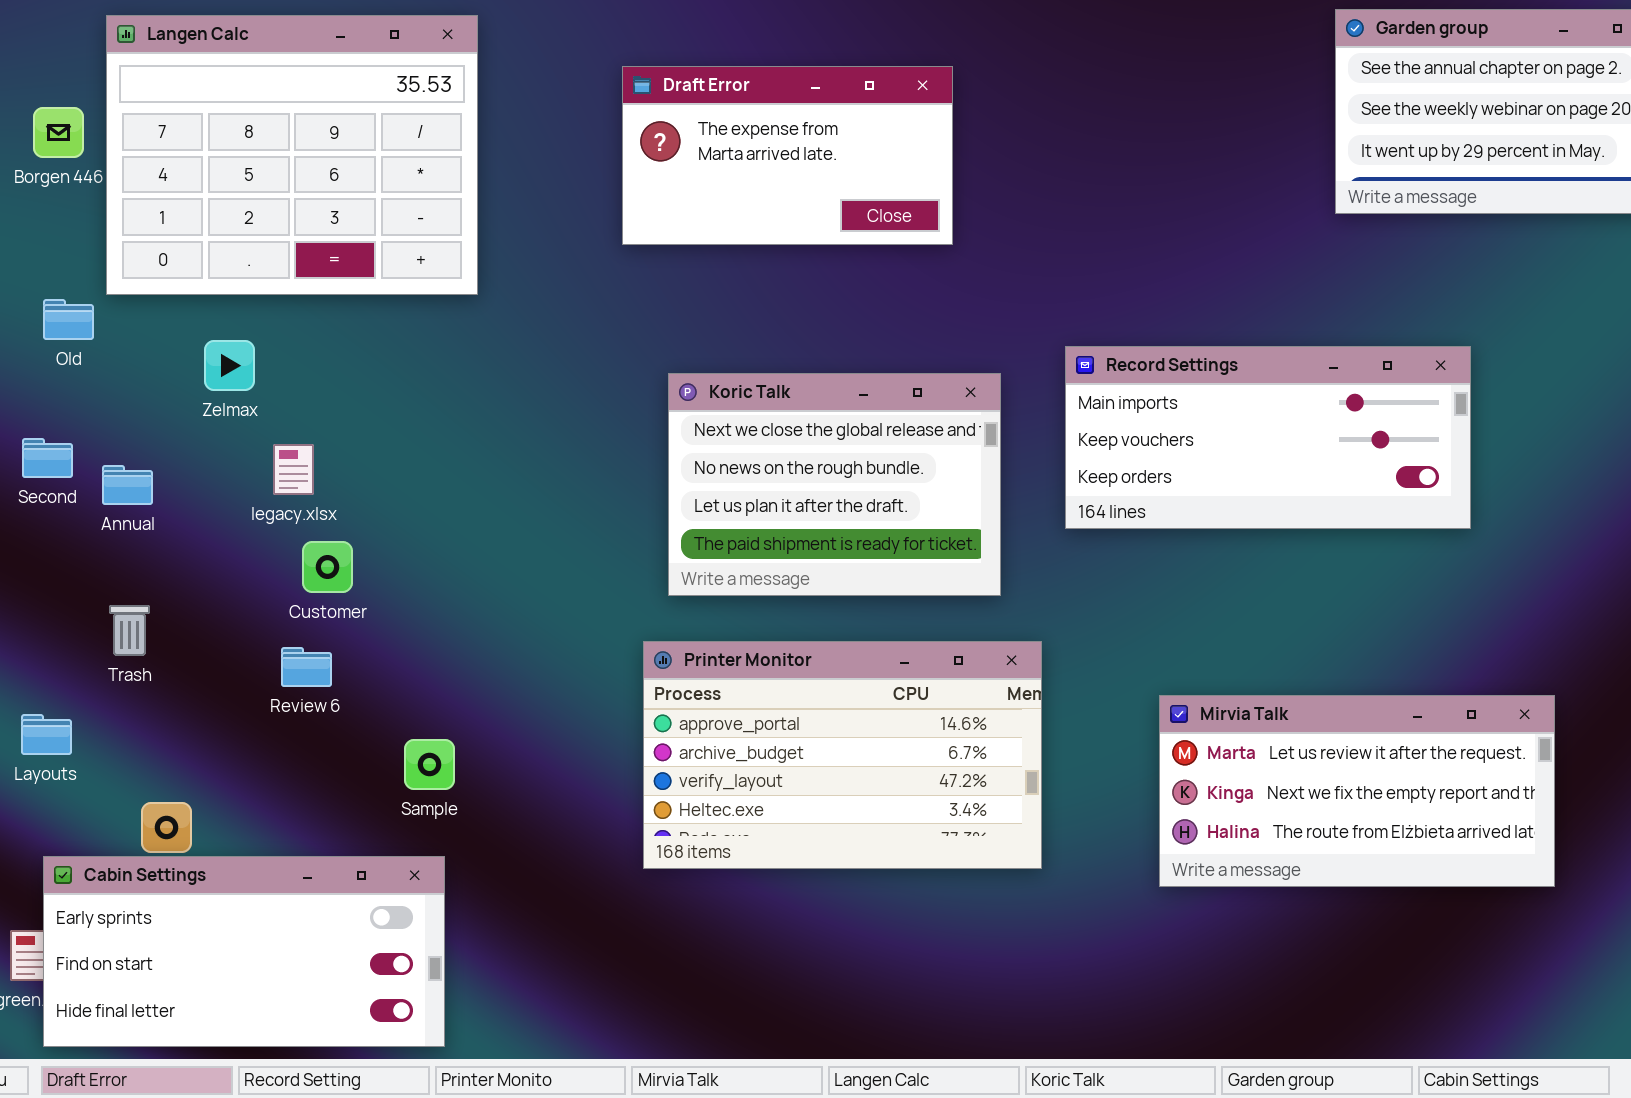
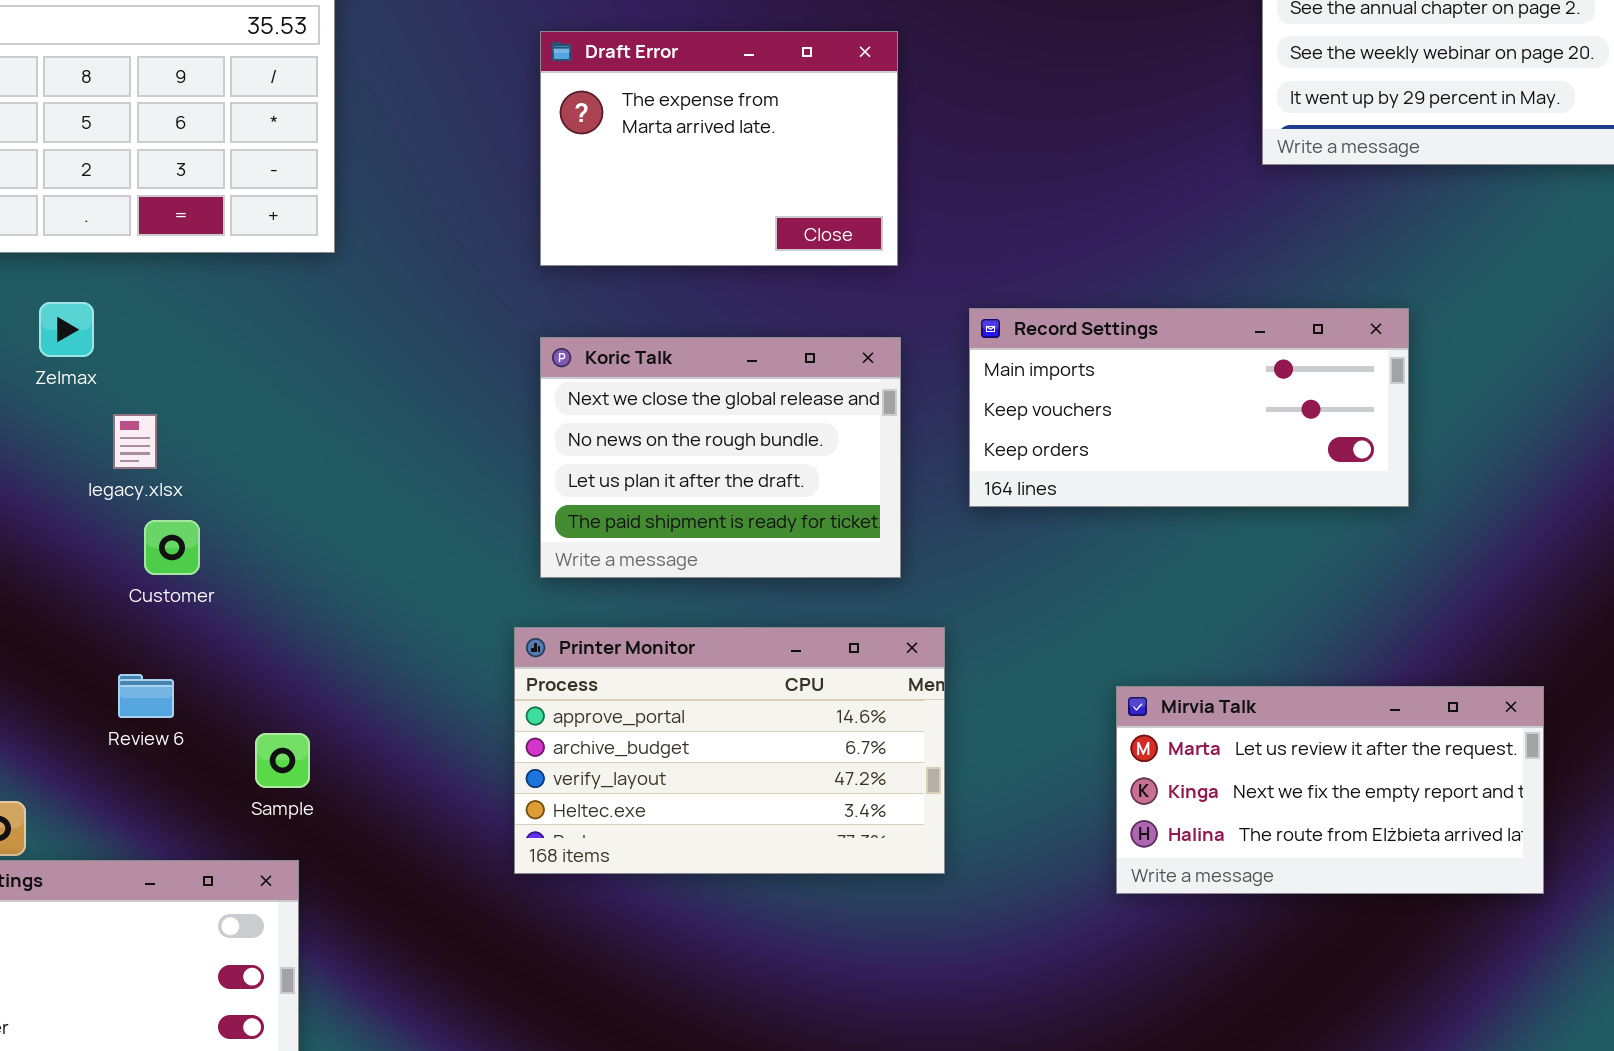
Draft Error: [622,66,953,245] -> [540,31,898,266], moved, resized
Review 6: [281,647,332,687] -> [118,674,174,718], moved
Mirvia Talk: [1159,695,1555,887] -> [1116,686,1544,894], moved

